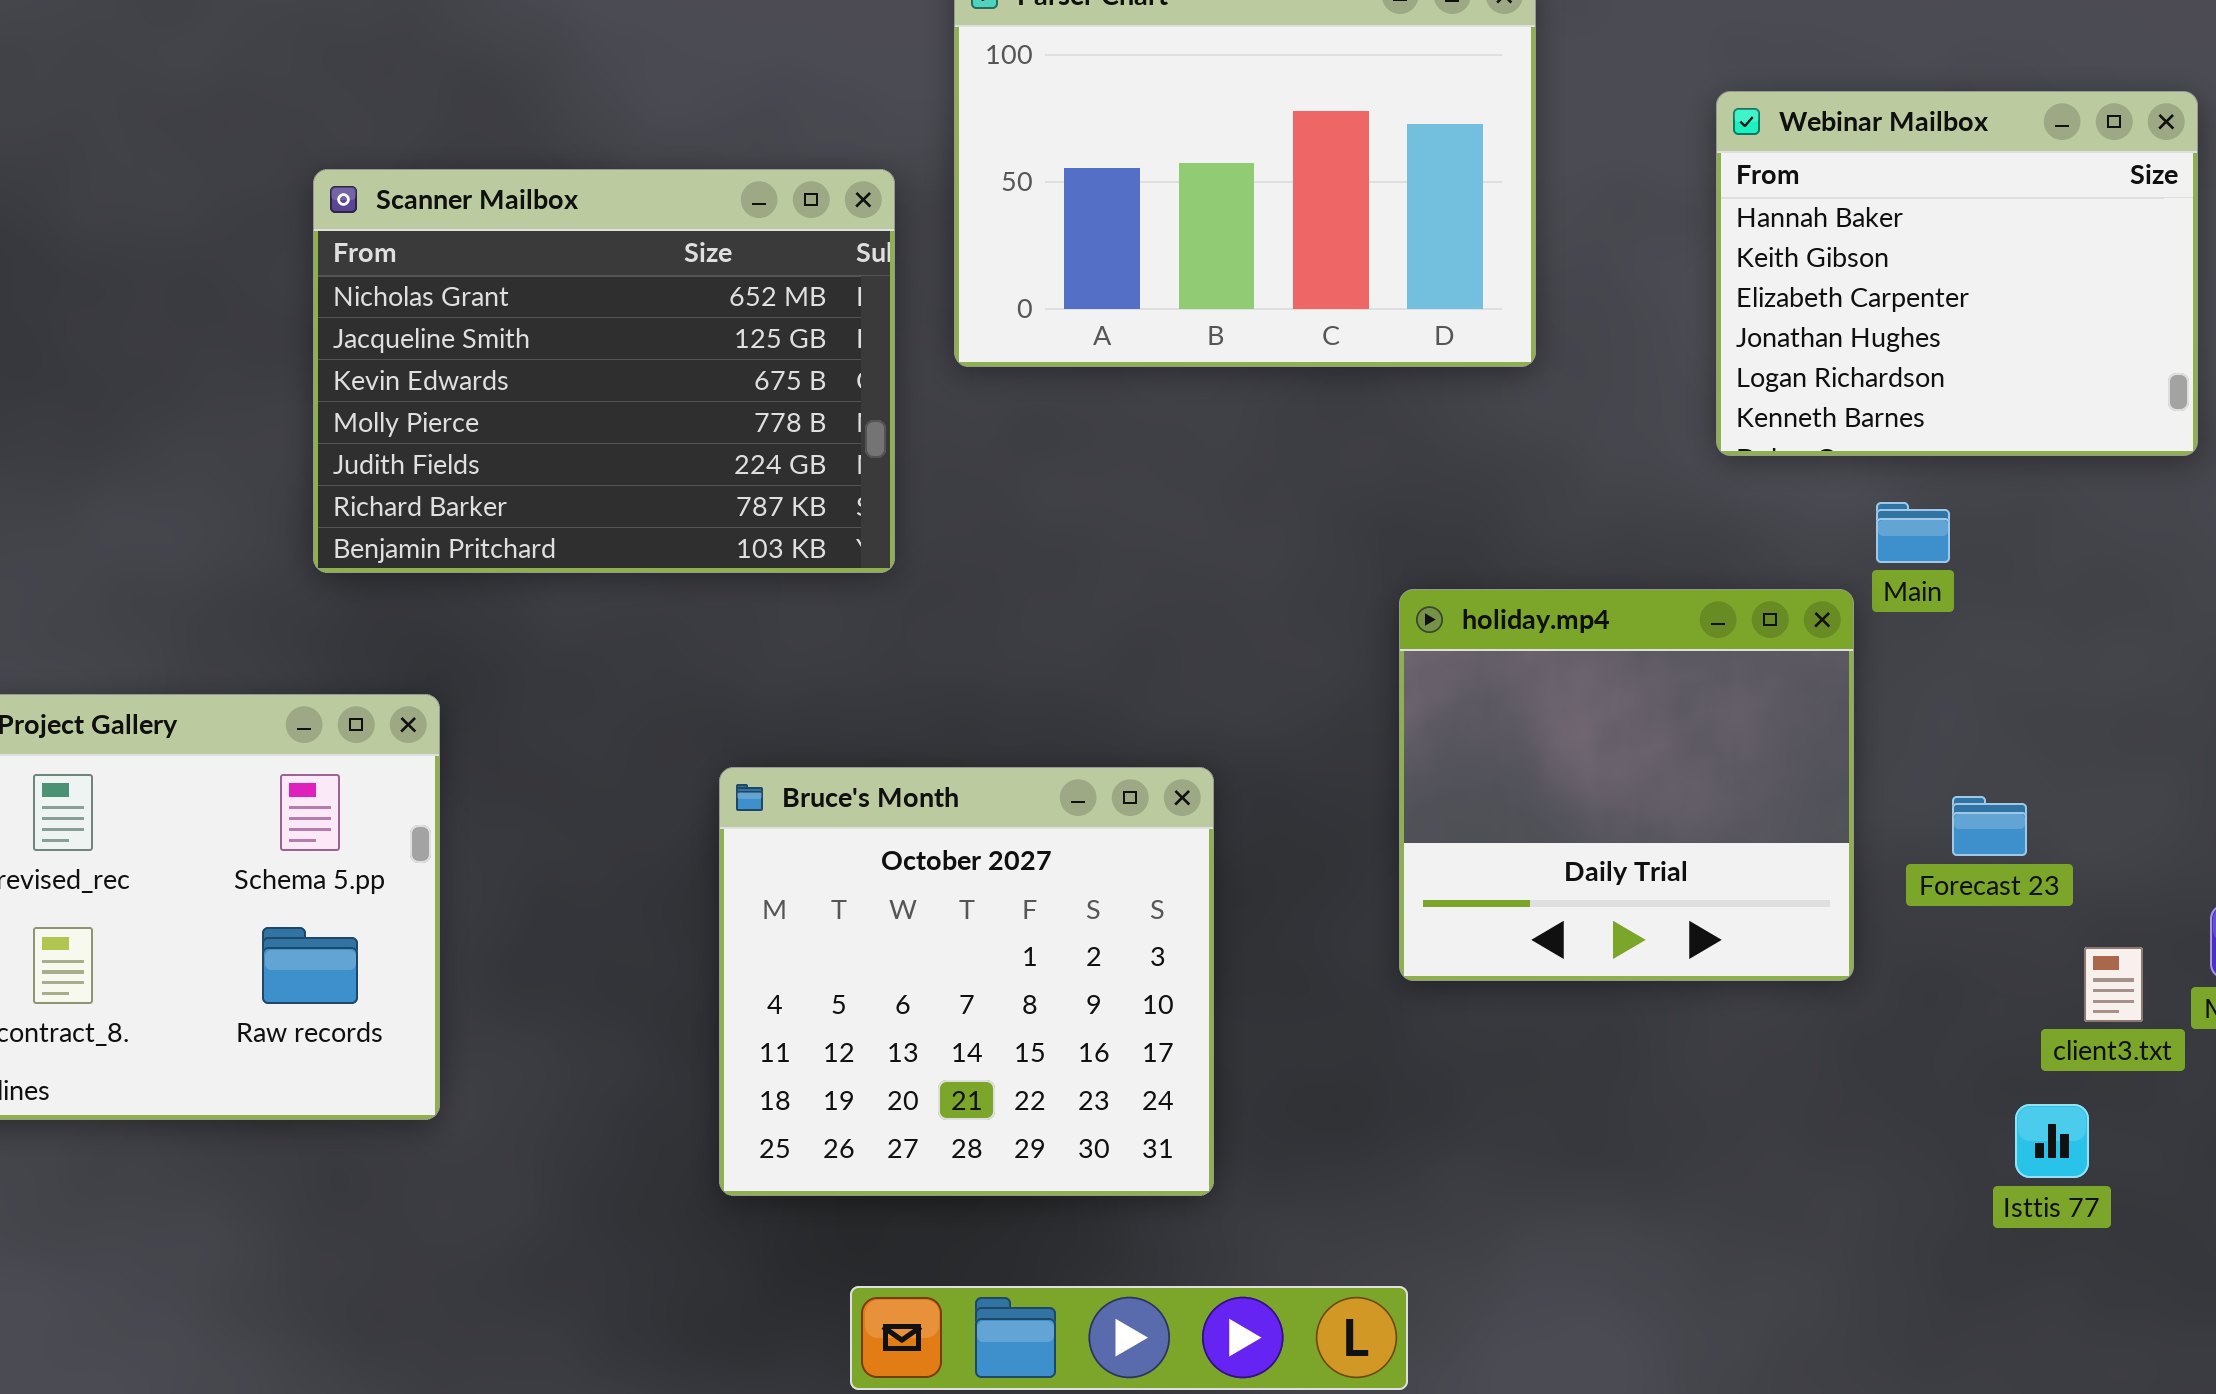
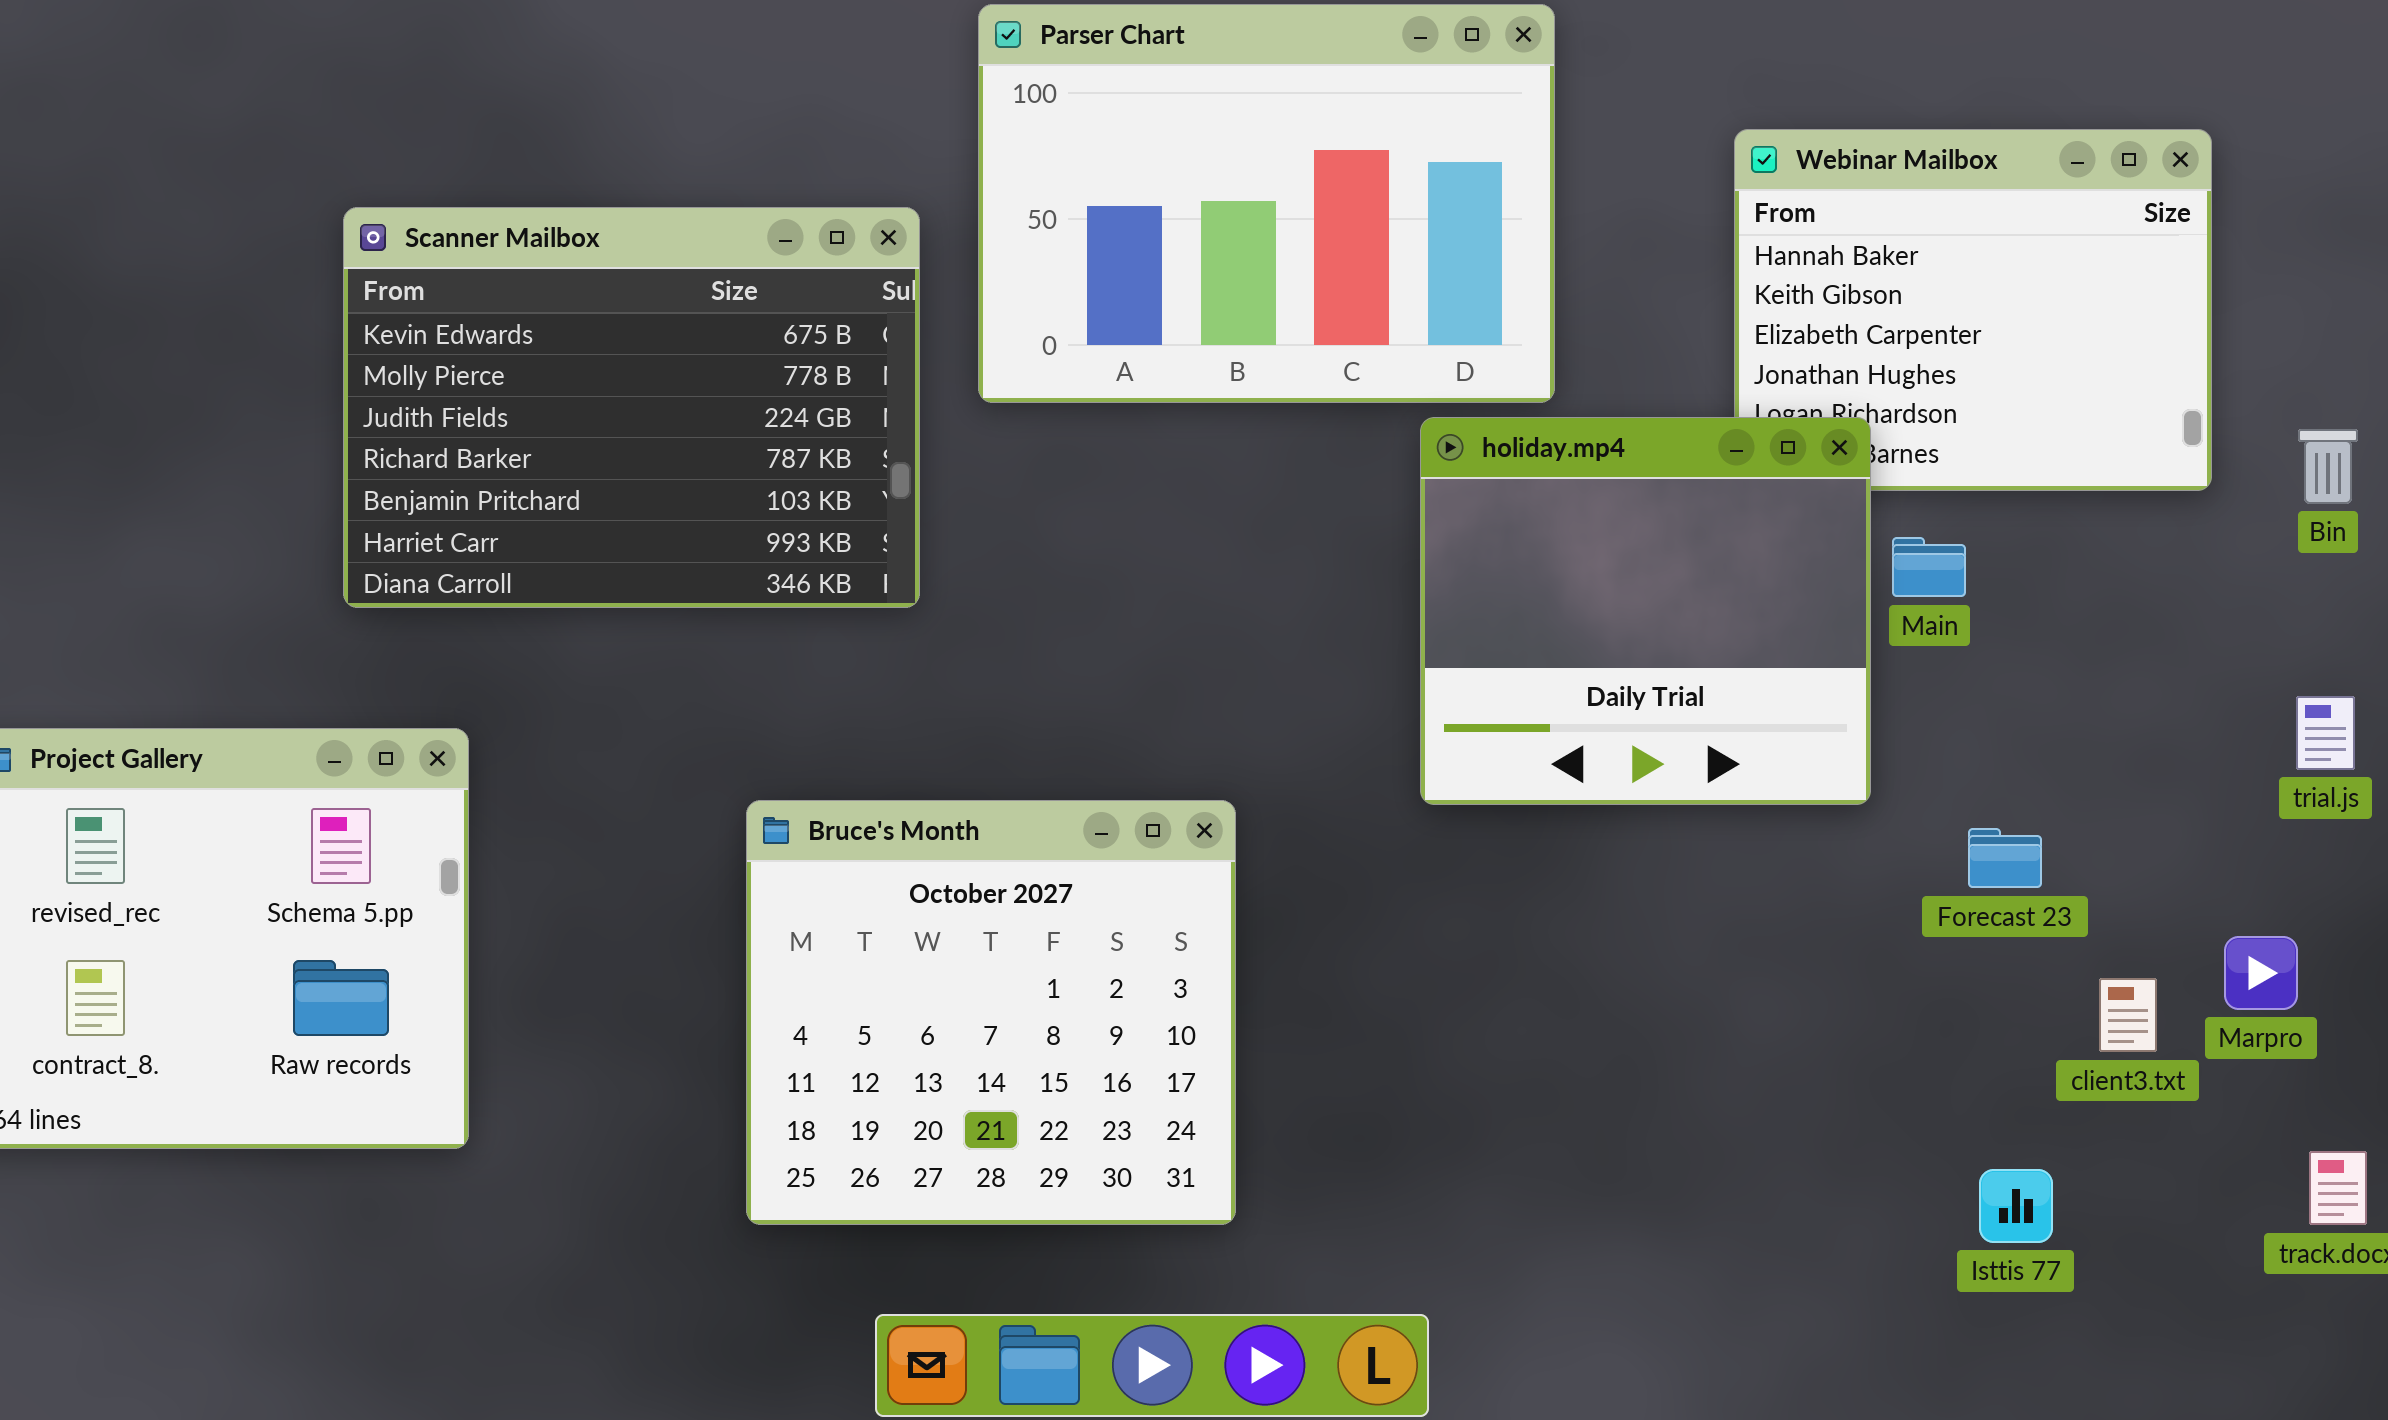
Scanner Mailbox: [313,169,895,573] -> [343,207,920,608], scrolled down 2 rows
holiday.mp4: [1399,589,1854,981] -> [1420,417,1871,805], moved
Isttis 77: [2015,1104,2089,1178] -> [1979,1169,2053,1243], moved

